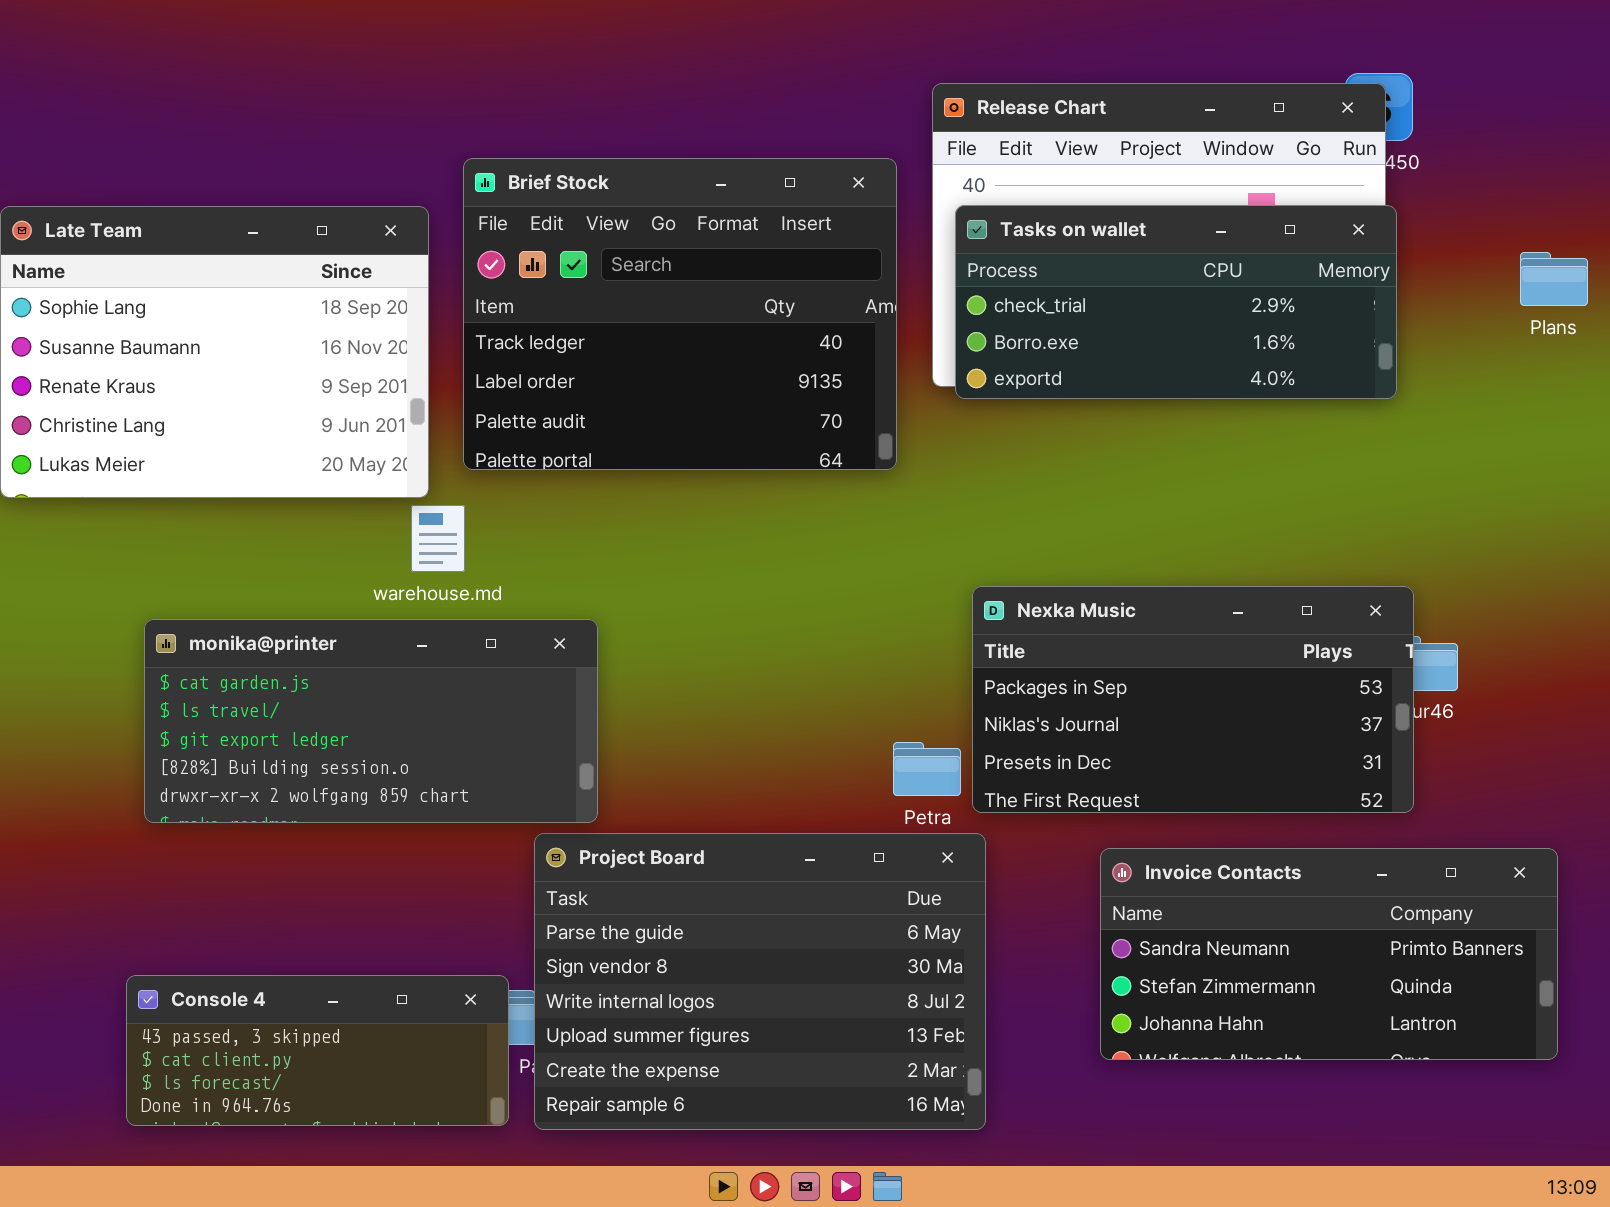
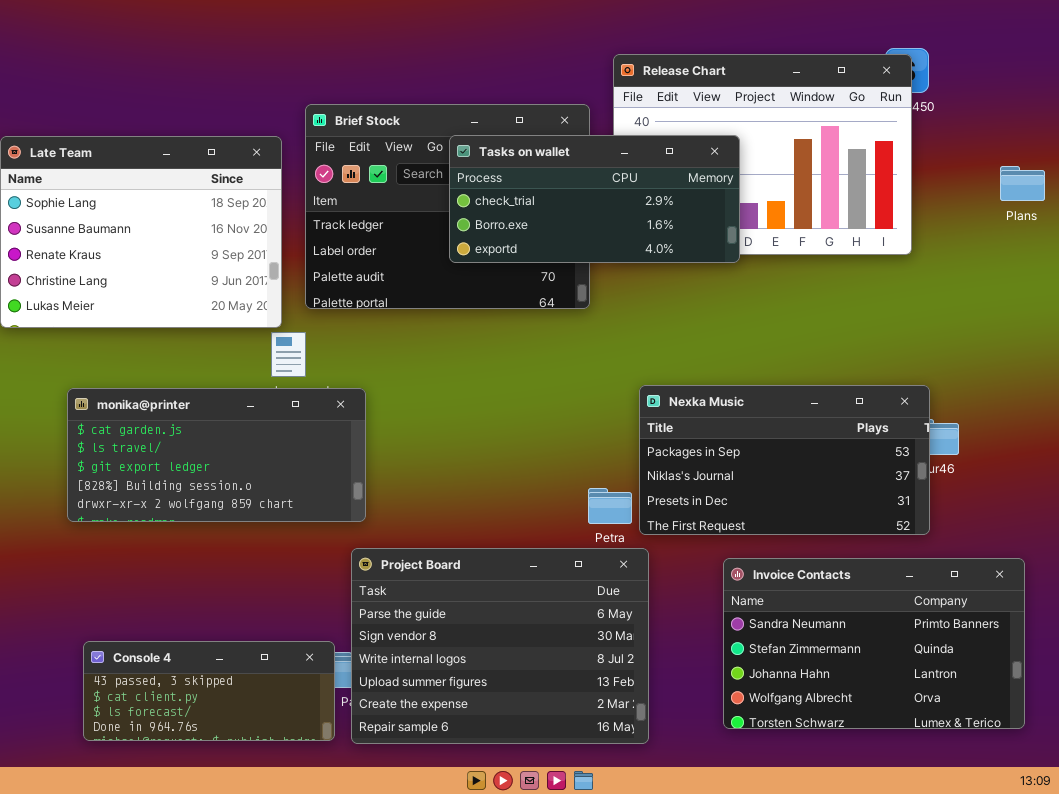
Tasks on wallet: [955,205,1397,399] -> [449,135,740,263], moved
monika@printer: [144,619,598,823] -> [67,388,366,522], moved
Invoice Contacts: [1100,848,1558,1060] -> [723,558,1025,729], resized

